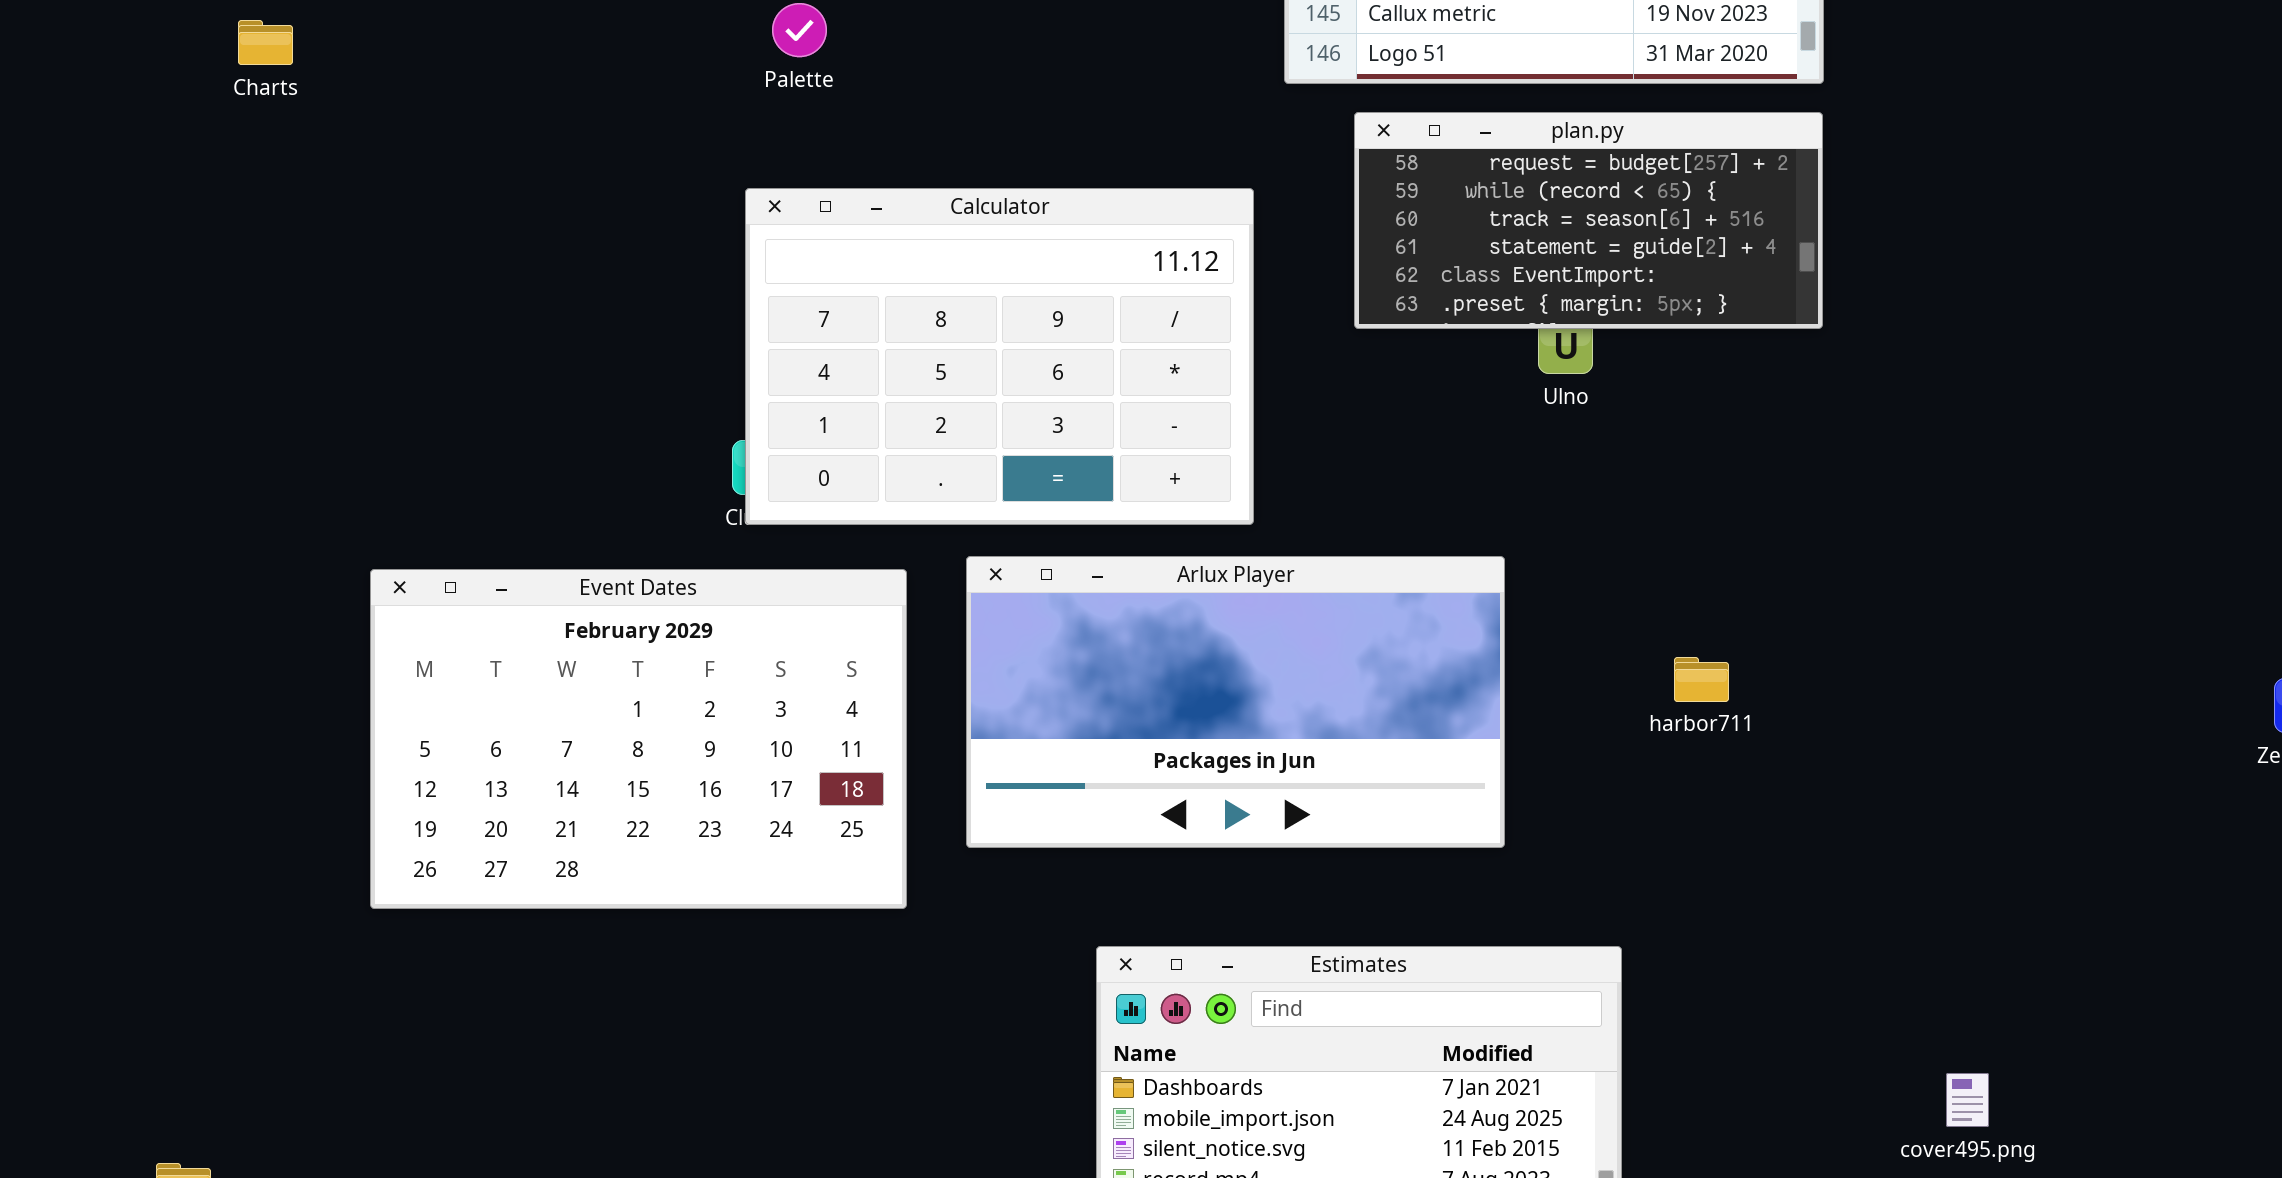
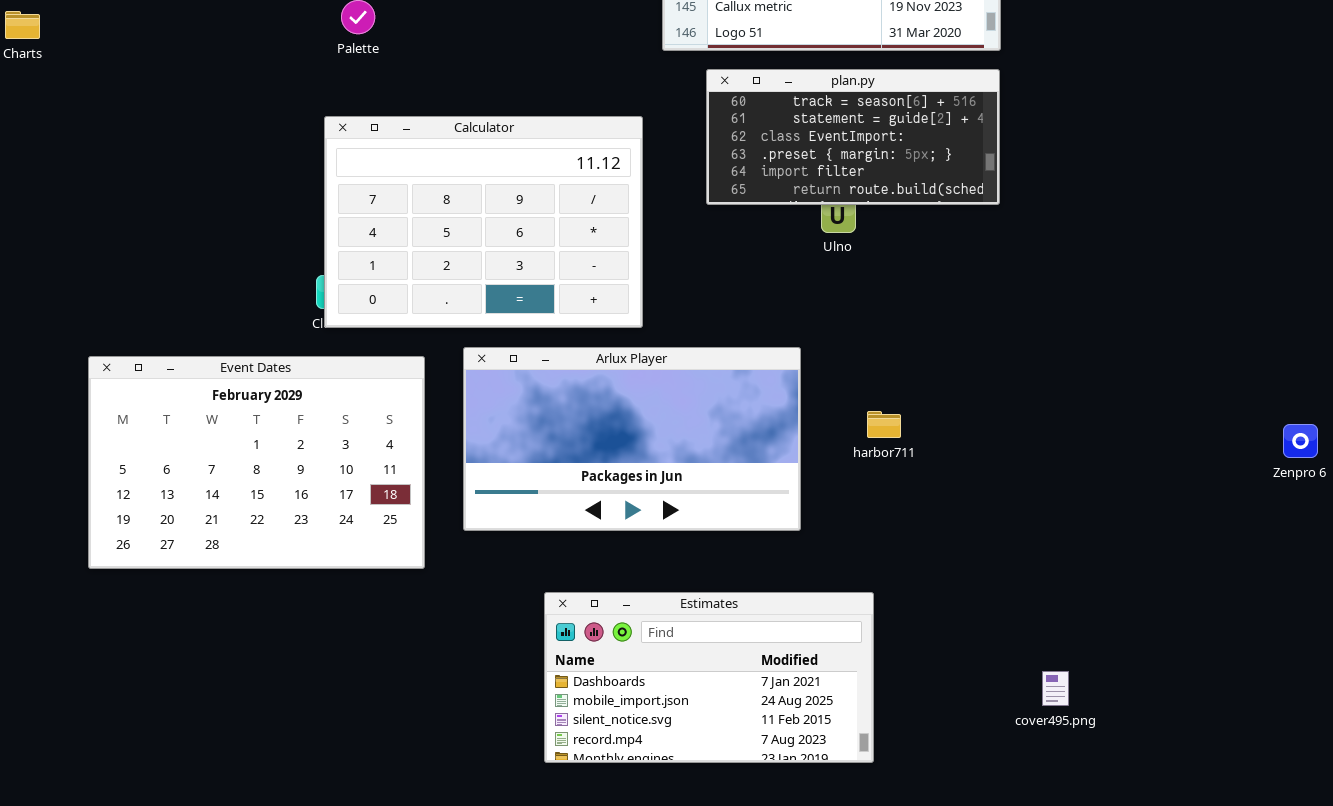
plan.py: [1354,112,1823,329] -> [706,69,1000,205], scrolled down 2 rows
harbor711: [1674,657,1729,702] -> [867,411,901,438], moved
cover495.png: [1946,1073,1989,1127] -> [1042,671,1069,706], moved

